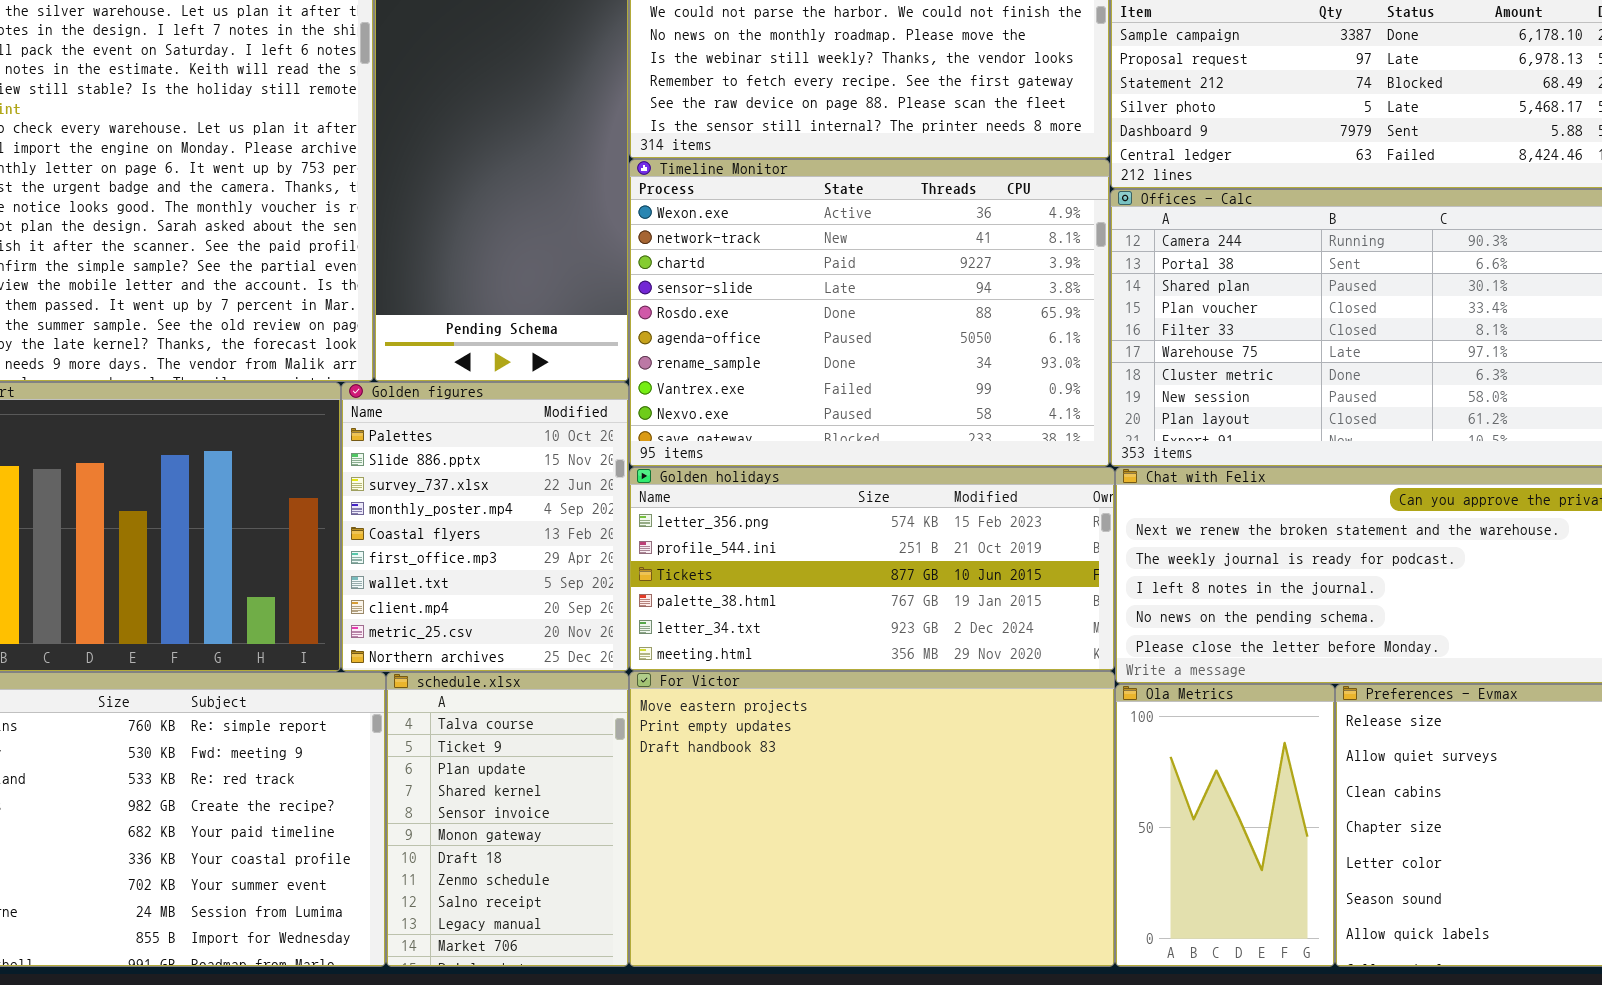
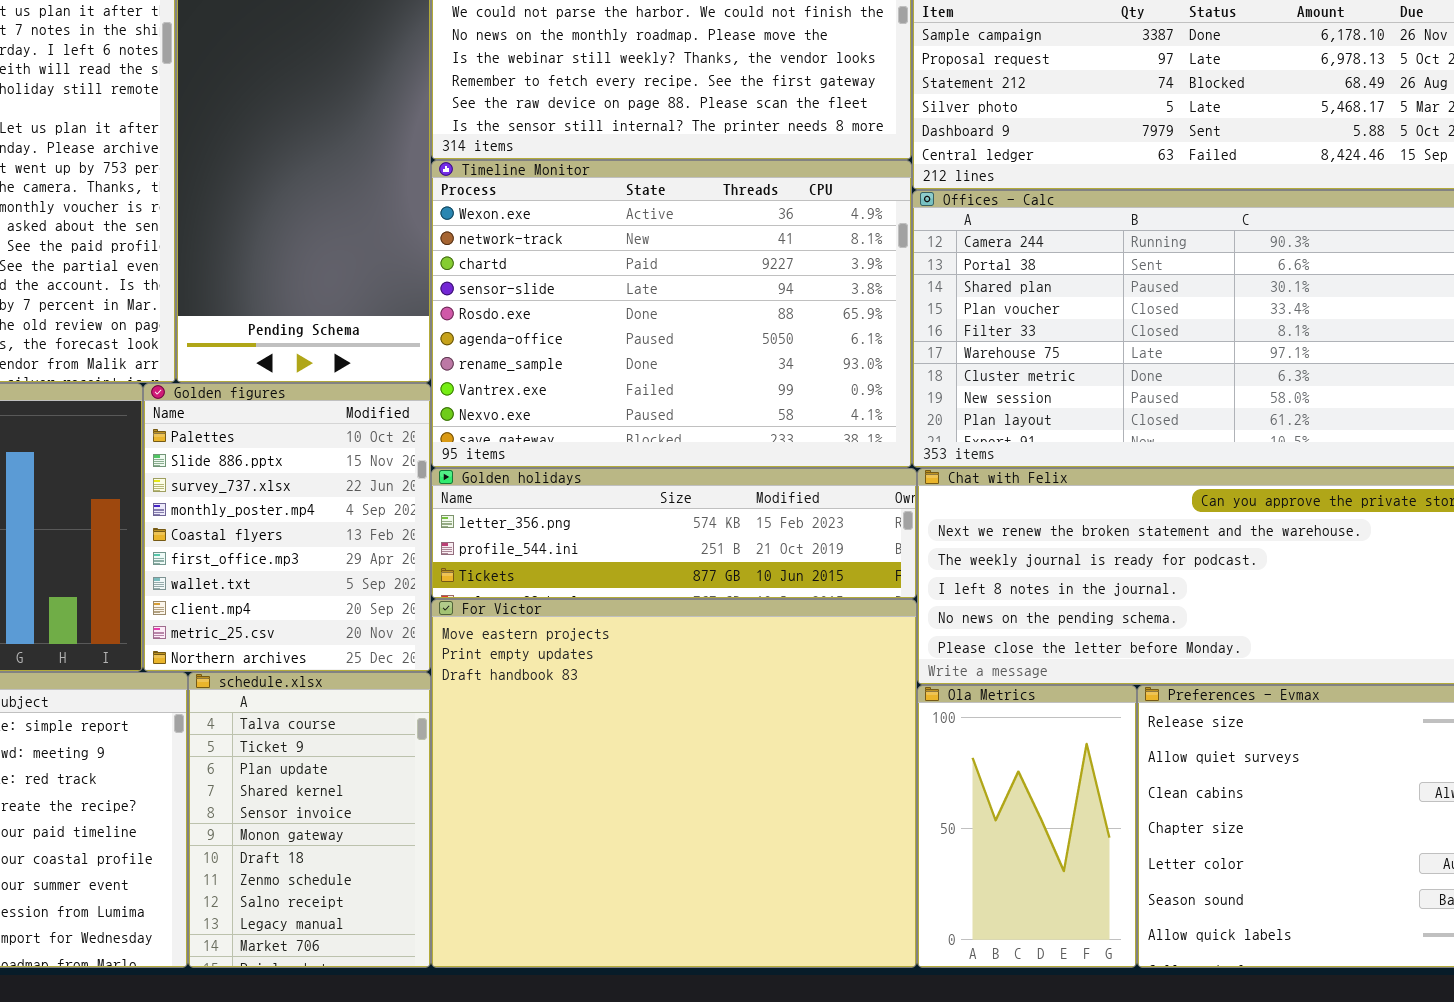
Golden holidays: [629,467,1115,671] -> [431,468,917,599], resized
For Victor: [629,671,1115,967] -> [431,599,917,968], resized

